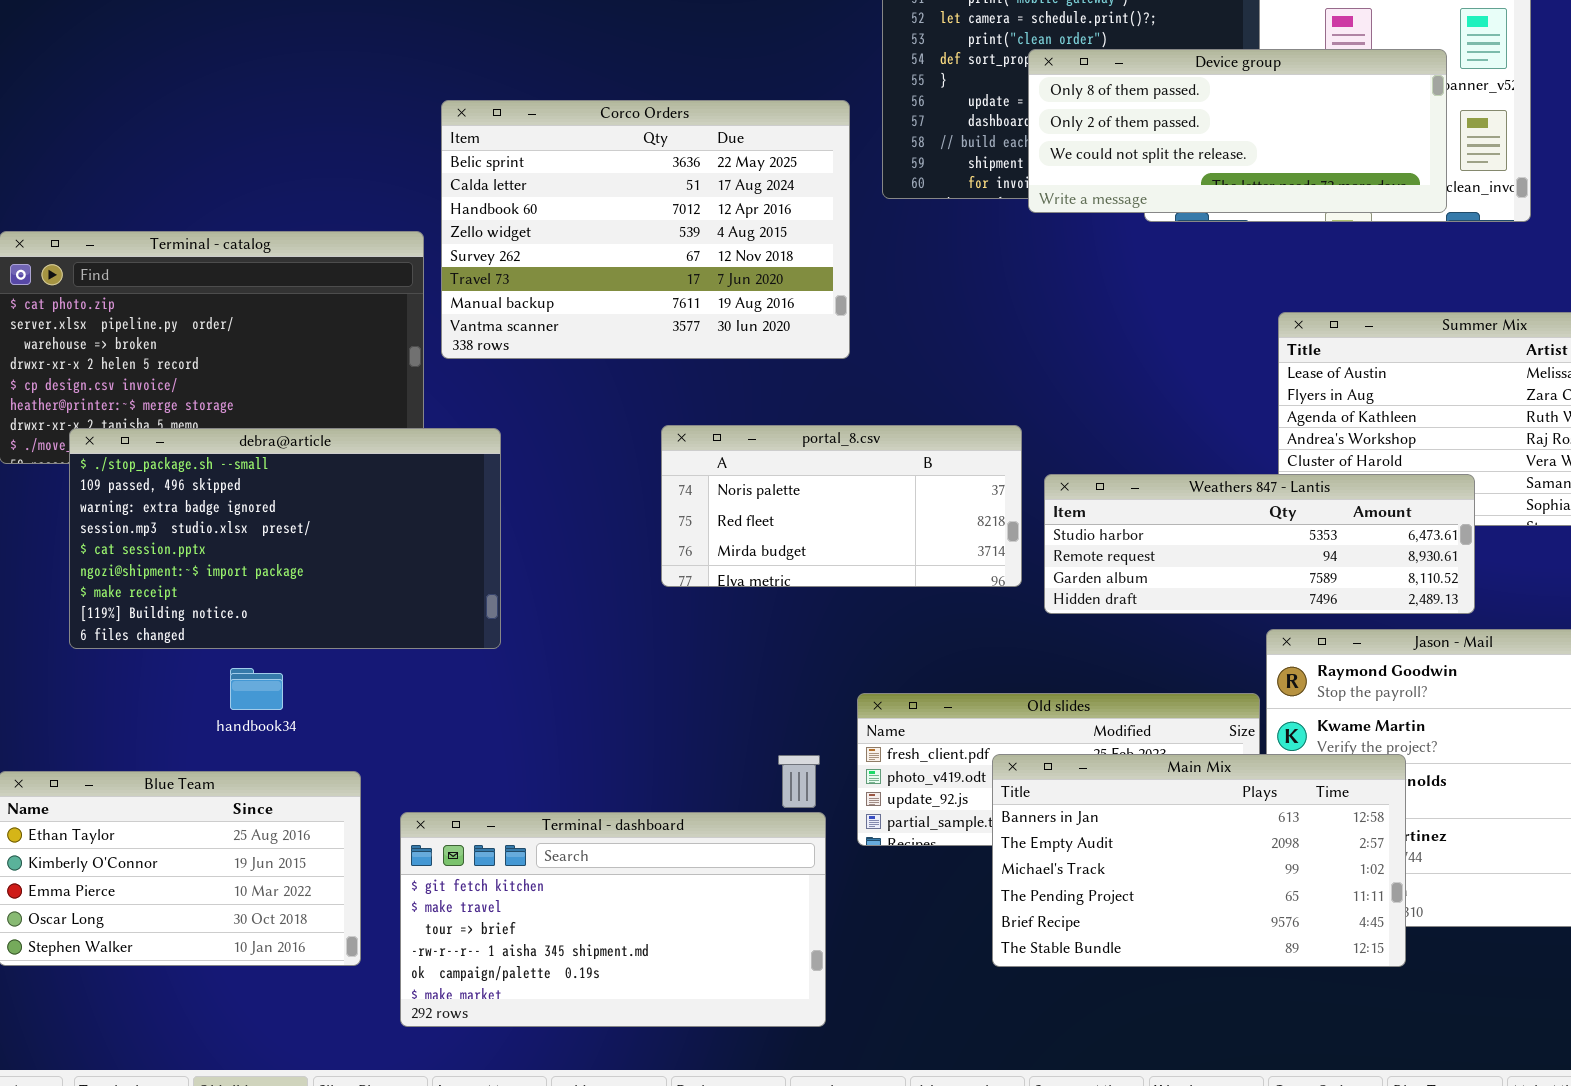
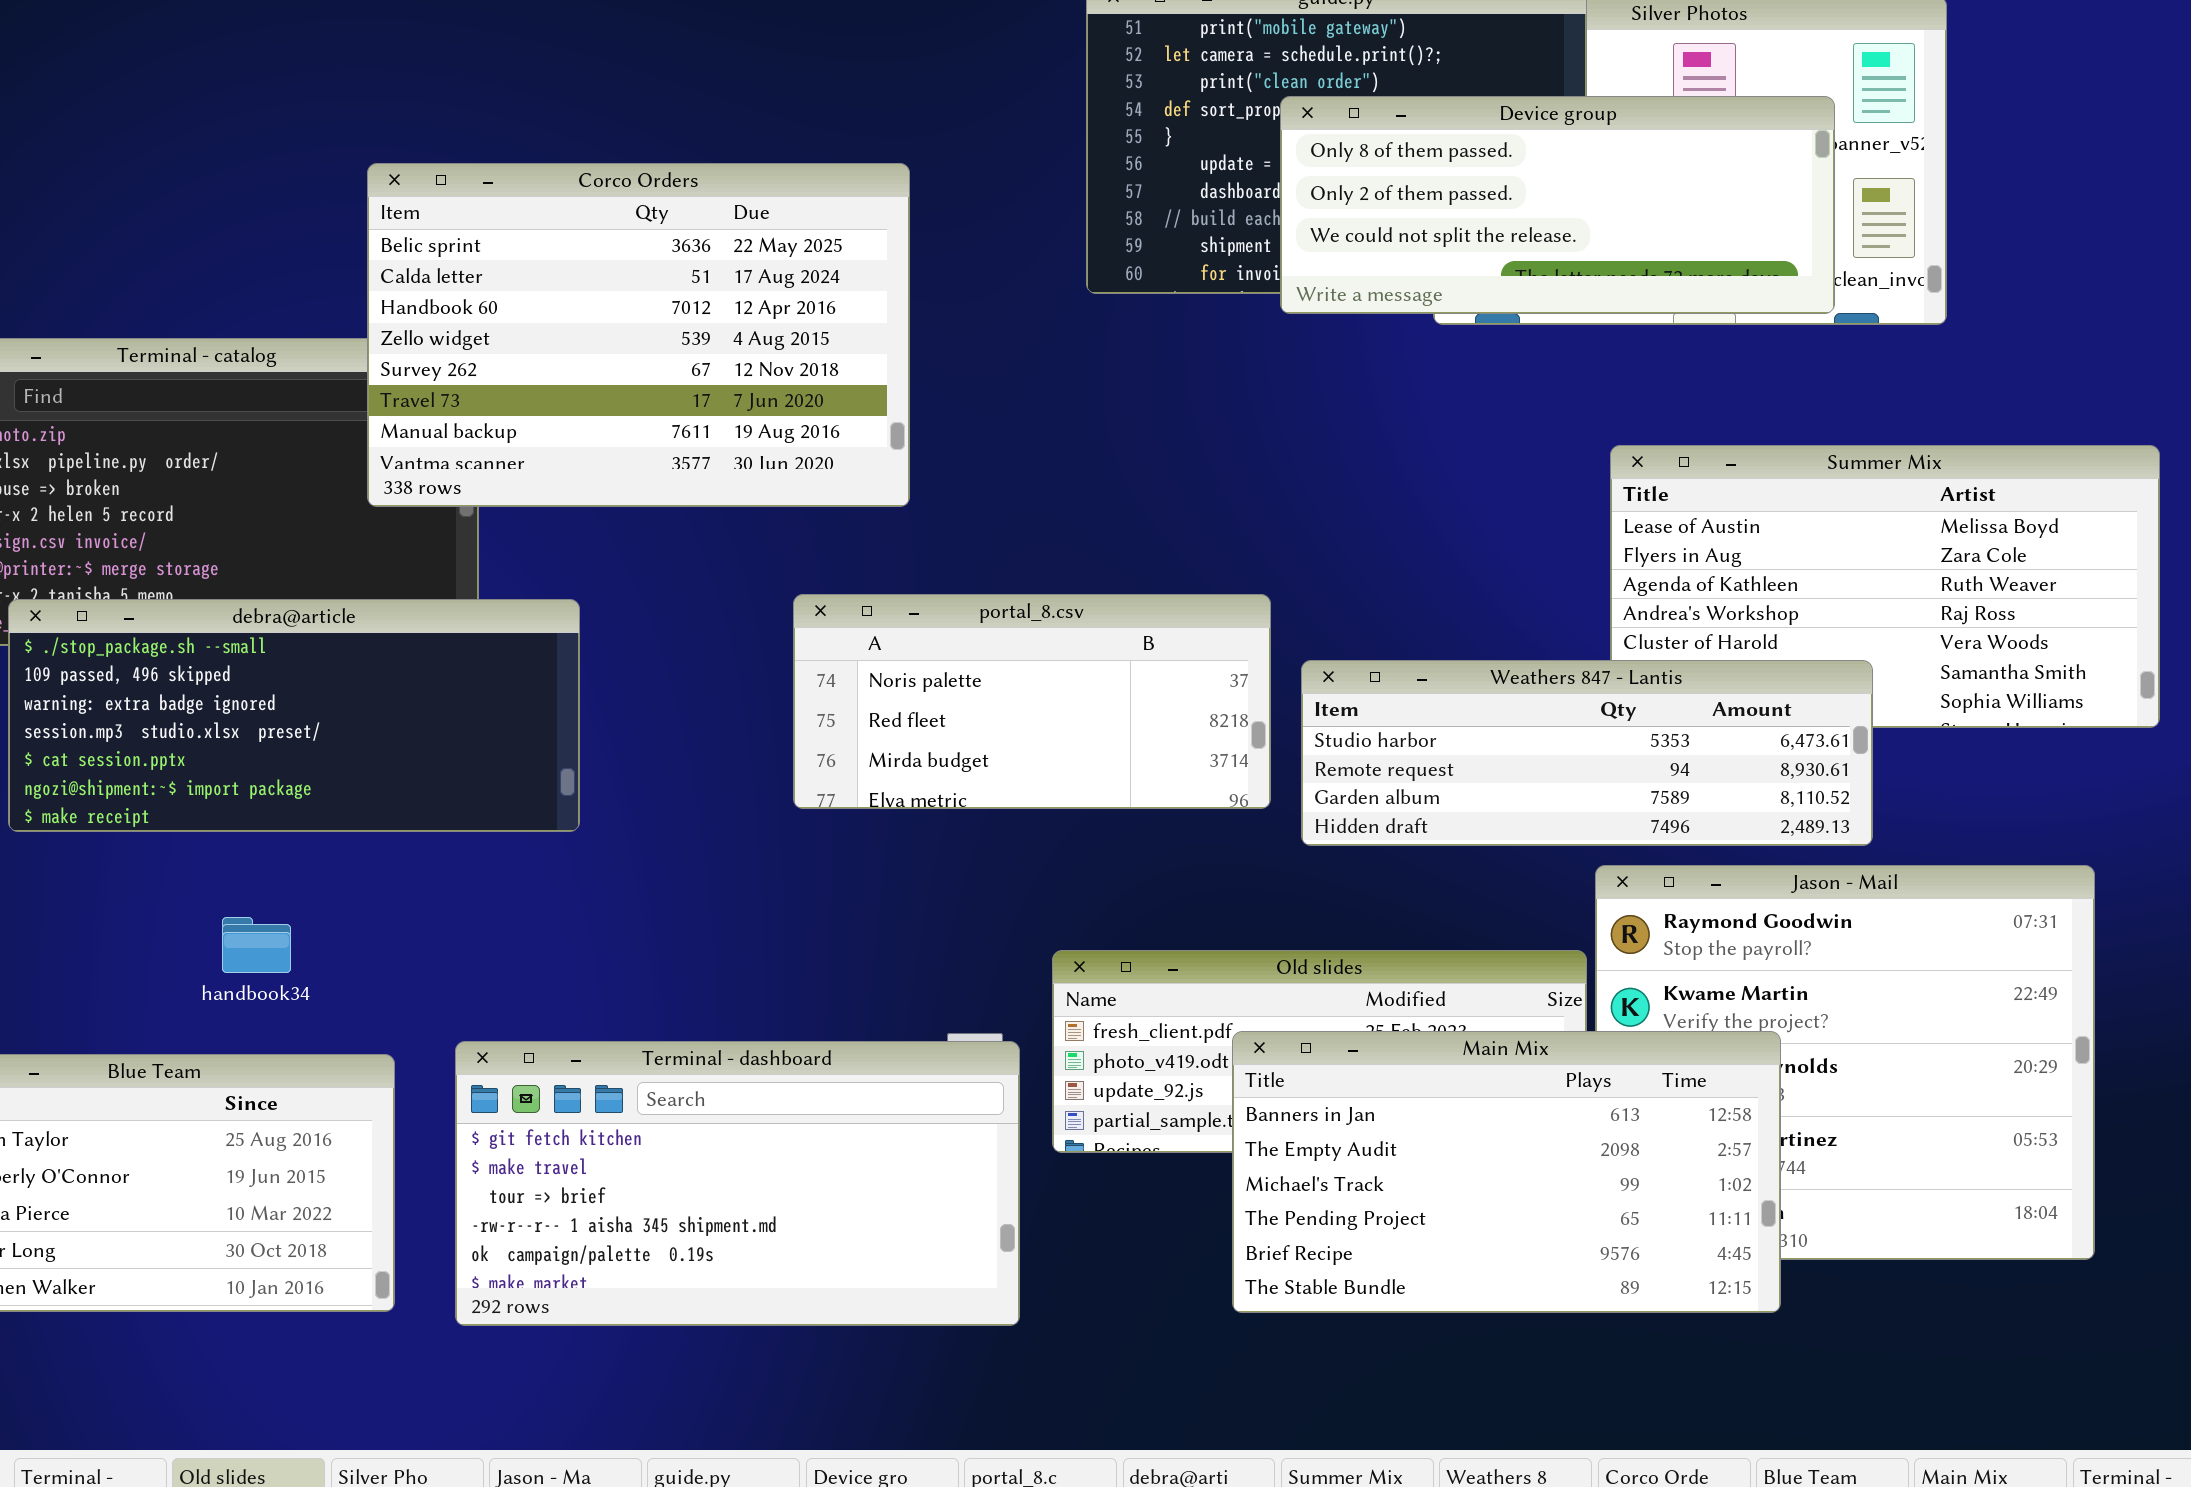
Corco Orders: [441,100,850,359] -> [367,163,910,507], moved
debra@article: [69,428,501,649] -> [8,599,580,832], resized
Terminal - dashboard: [400,812,826,1027] -> [455,1041,1020,1326], moved

